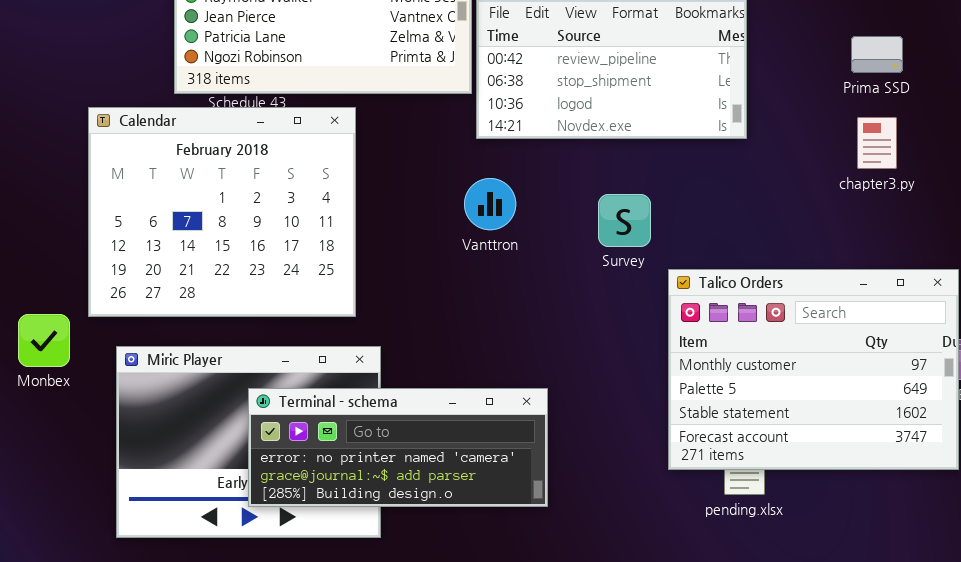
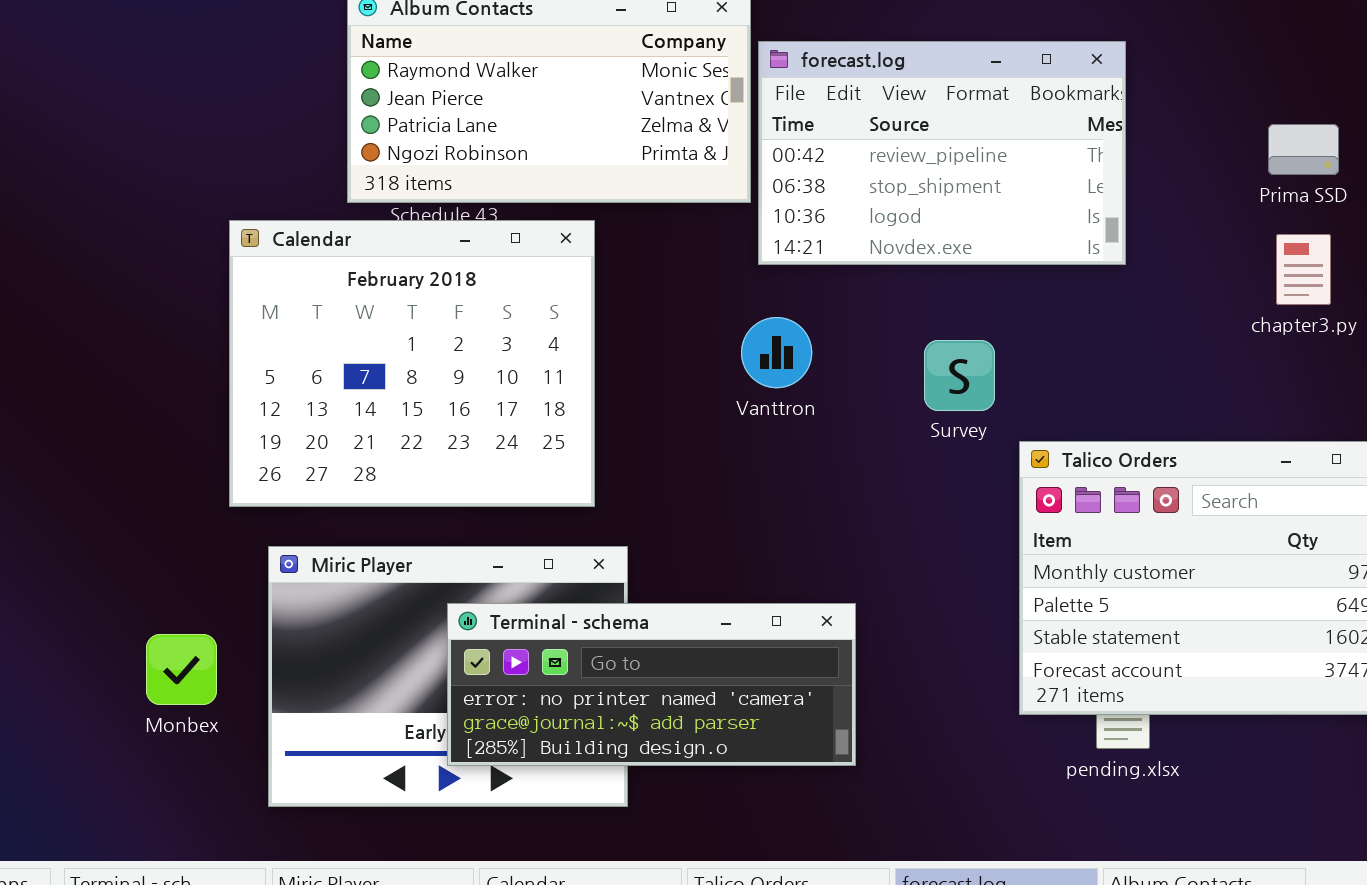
Monbex: [18,314,70,367] -> [146,634,217,705], moved

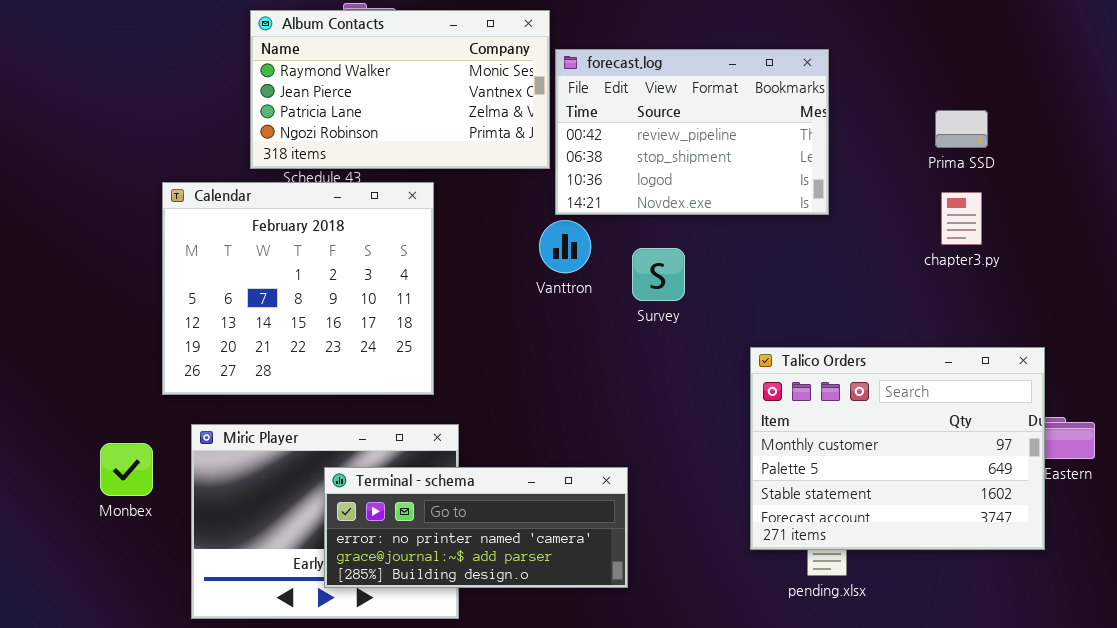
Vanttron: [741,317,812,388] -> [539,220,591,273], moved
Survey: [924,340,995,411] -> [632,248,685,301], moved
Monbex: [146,634,217,705] -> [100,443,153,496], moved

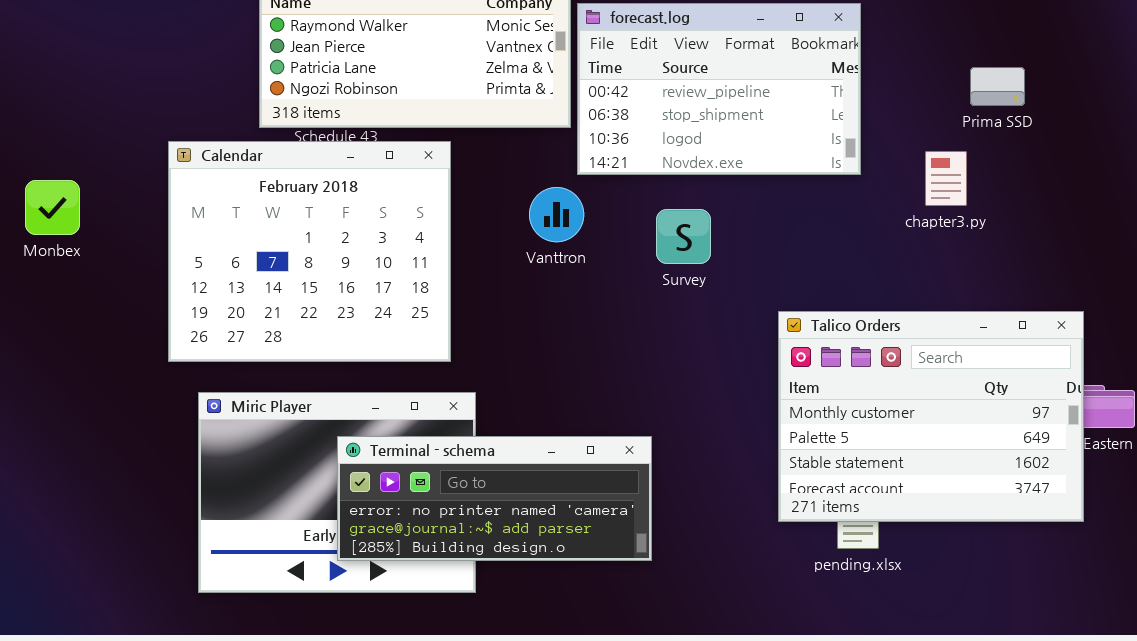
chapter3.py: [941,192,982,245] -> [925,151,967,206], moved
Vanttron: [539,220,591,273] -> [529,187,584,242], moved
Monbex: [100,443,153,496] -> [25,180,80,235], moved

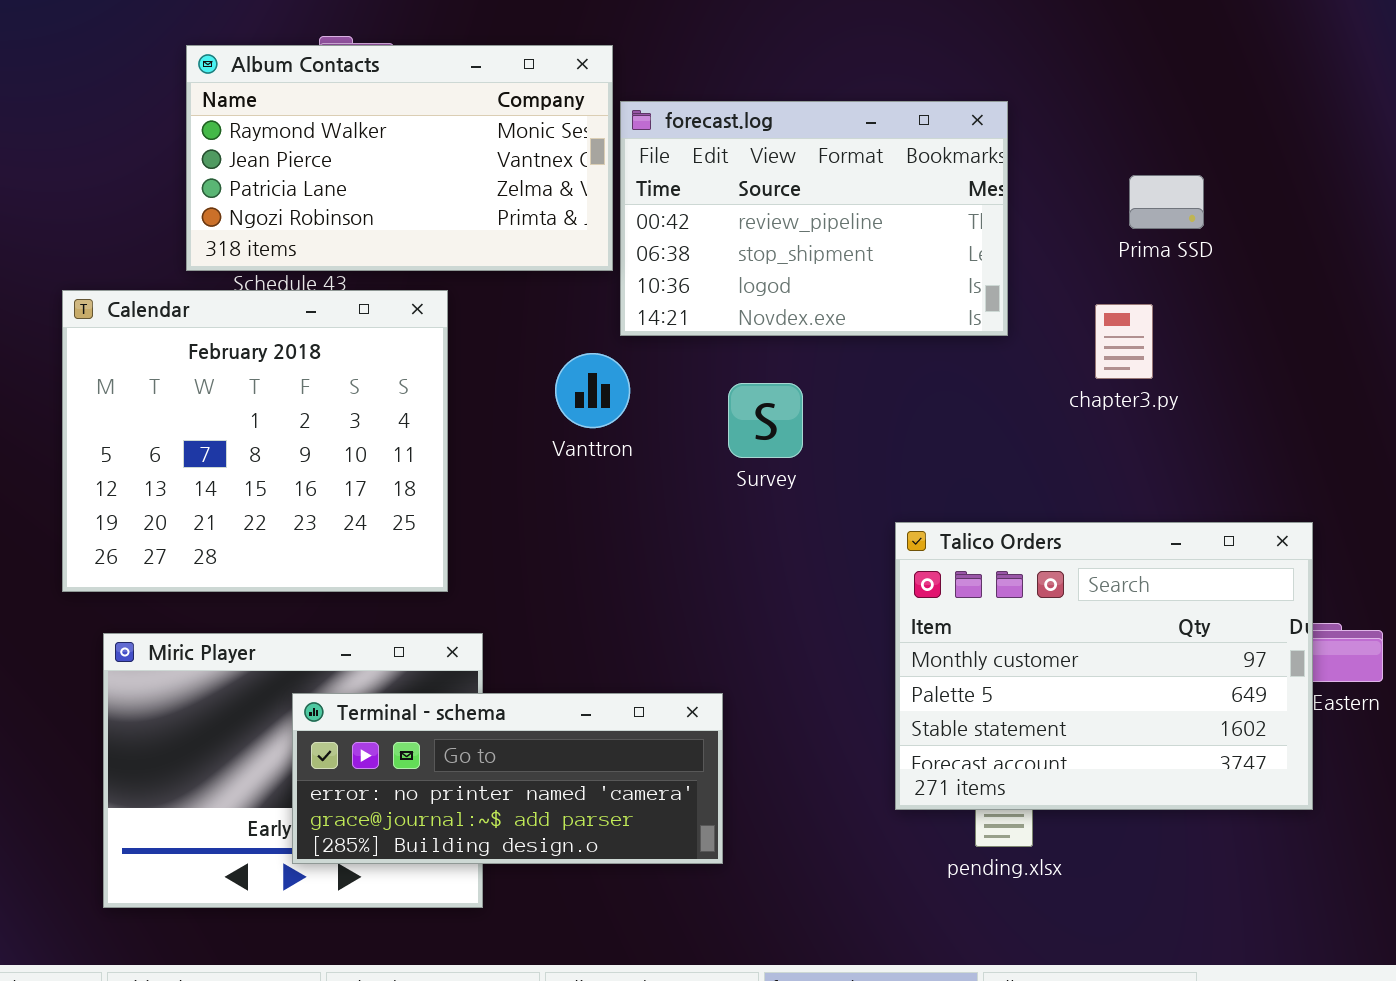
Prima SSD: [970,67,1025,106] -> [1129,175,1204,229], moved

